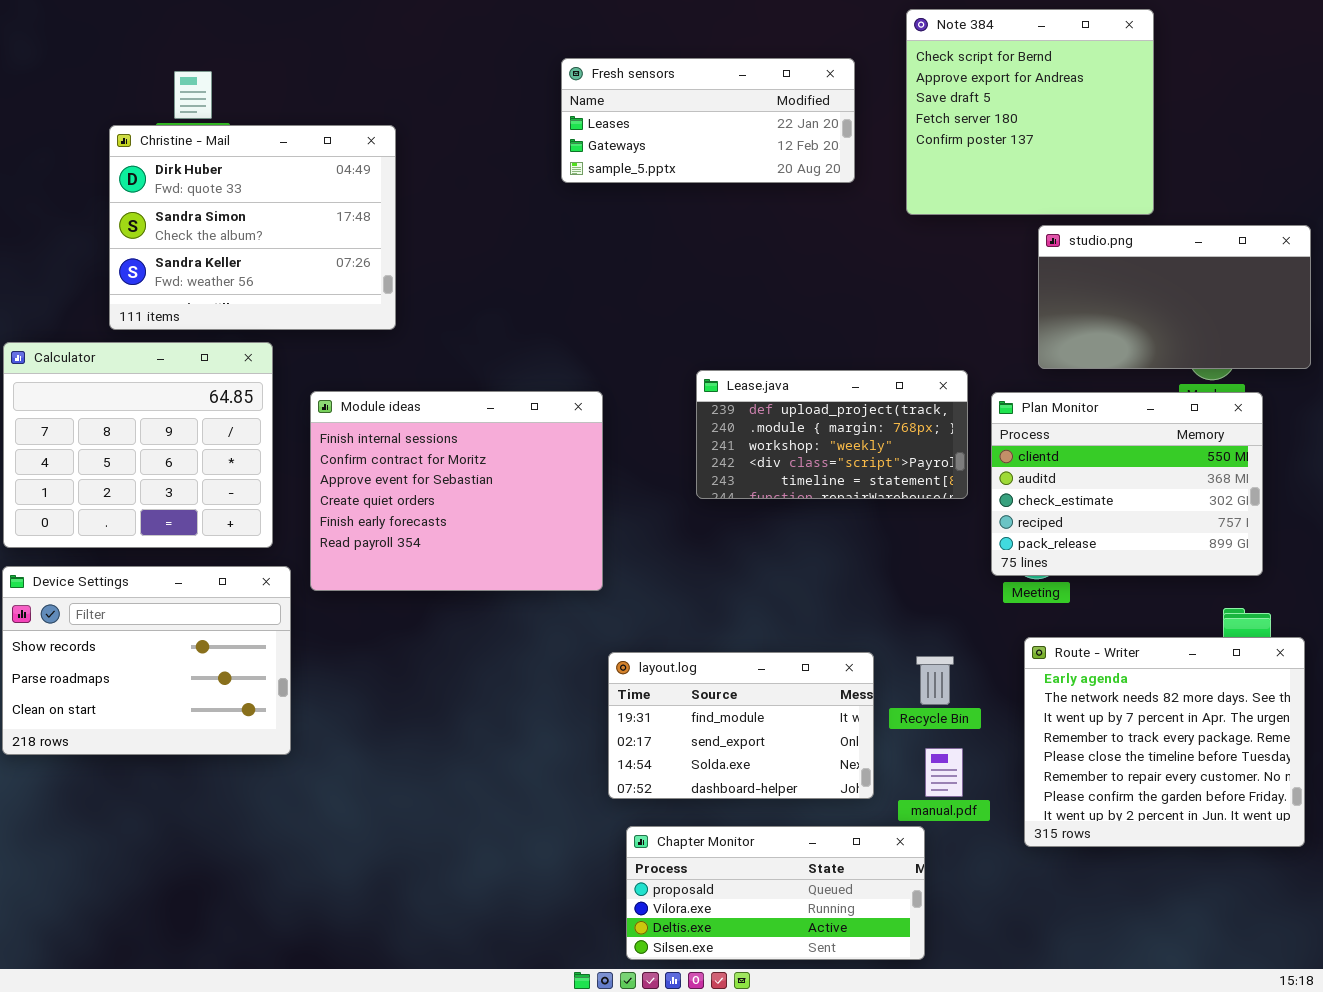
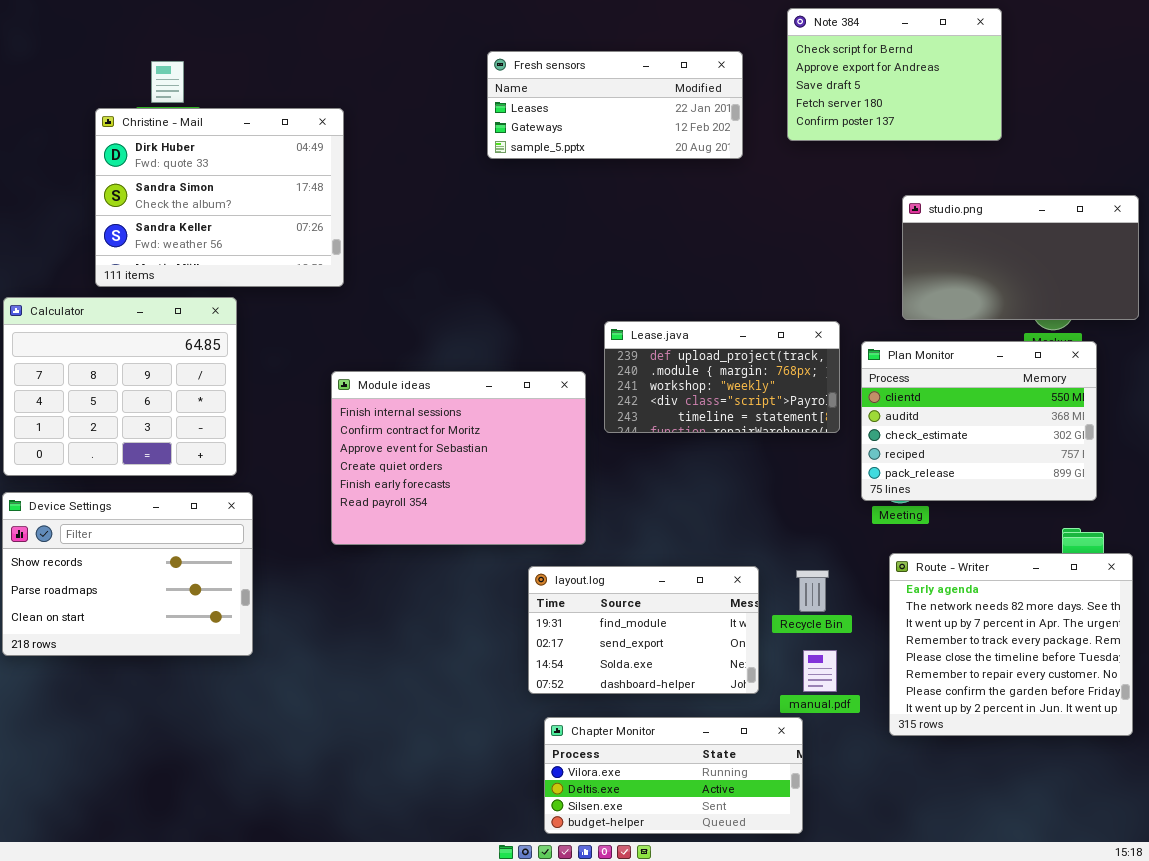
Note 384: [906,9,1154,215] -> [787,8,1002,141], resized
Module ideas: [310,391,603,591] -> [331,371,586,545], moved
Chapter Monitor: [626,826,925,960] -> [544,717,803,834], scrolled down 1 row

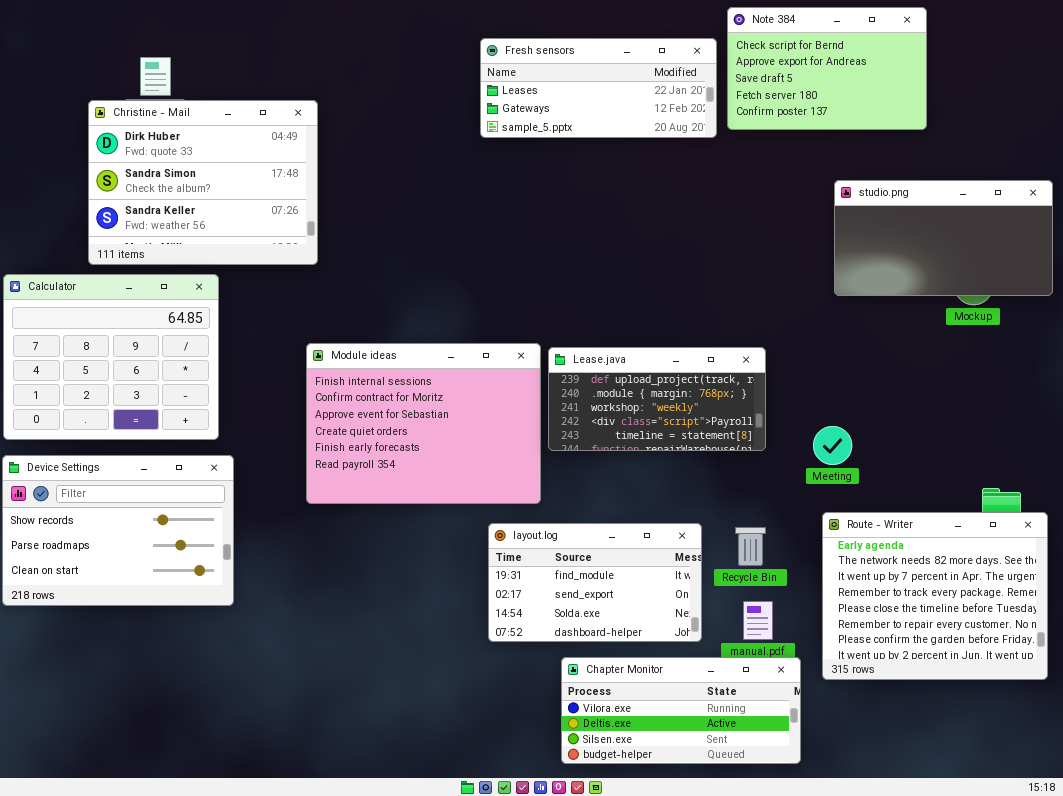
Fresh sensors: [487,51,743,159] -> [480,38,717,138], moved
Lease.java: [604,321,840,433] -> [548,347,766,451], moved
Plan Monitor: [861,341,1097,501] -> none, closed
Chapter Monitor: [544,717,803,834] -> [561,657,801,764], moved

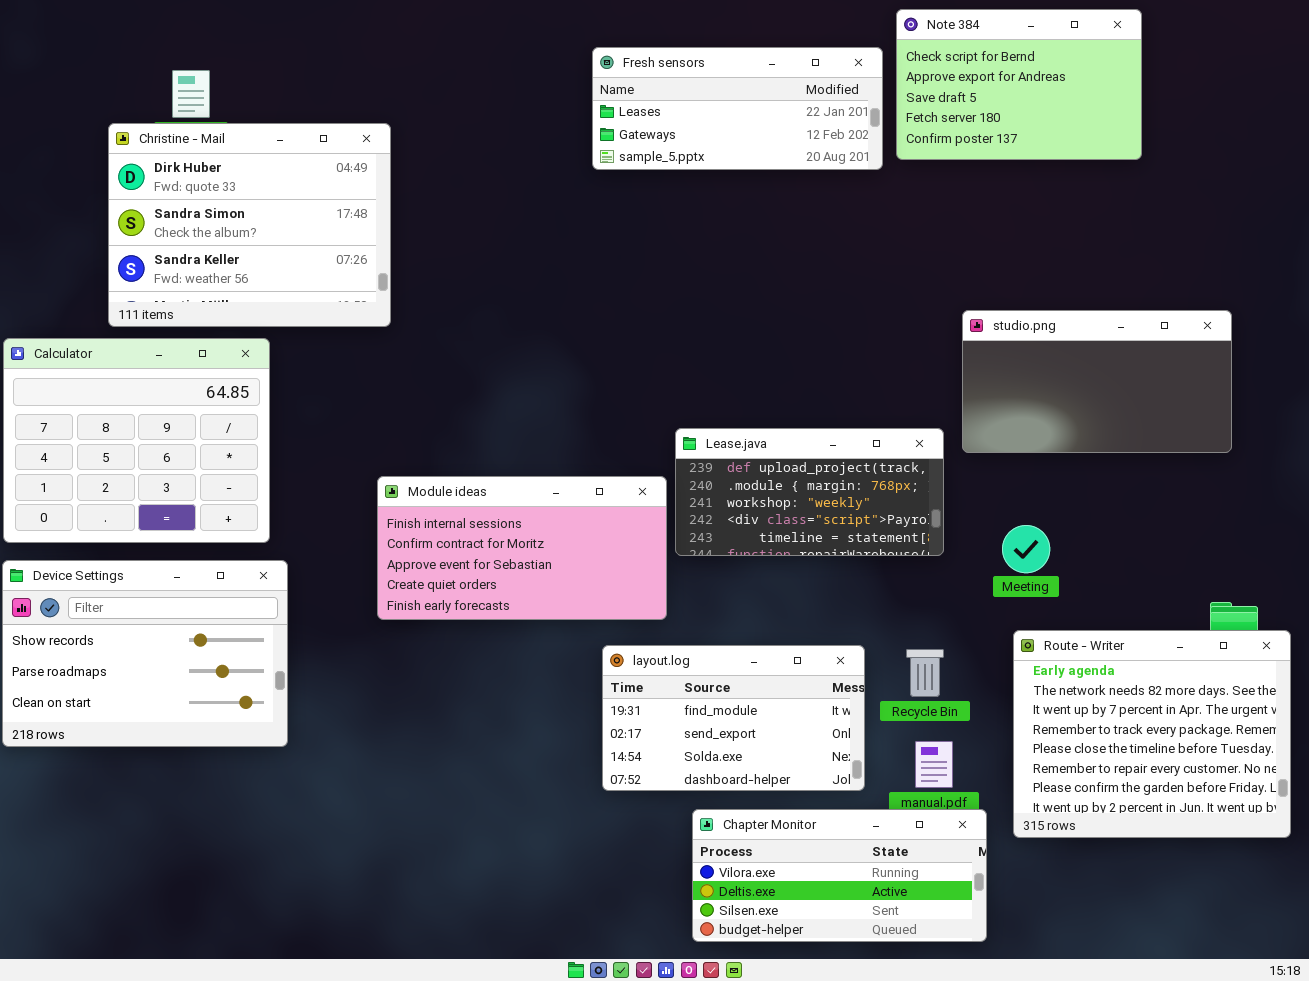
studio.png: [834,180,1053,296] -> [962,310,1232,453], moved
Module ideas: [306,343,541,504] -> [377,476,667,620], resized

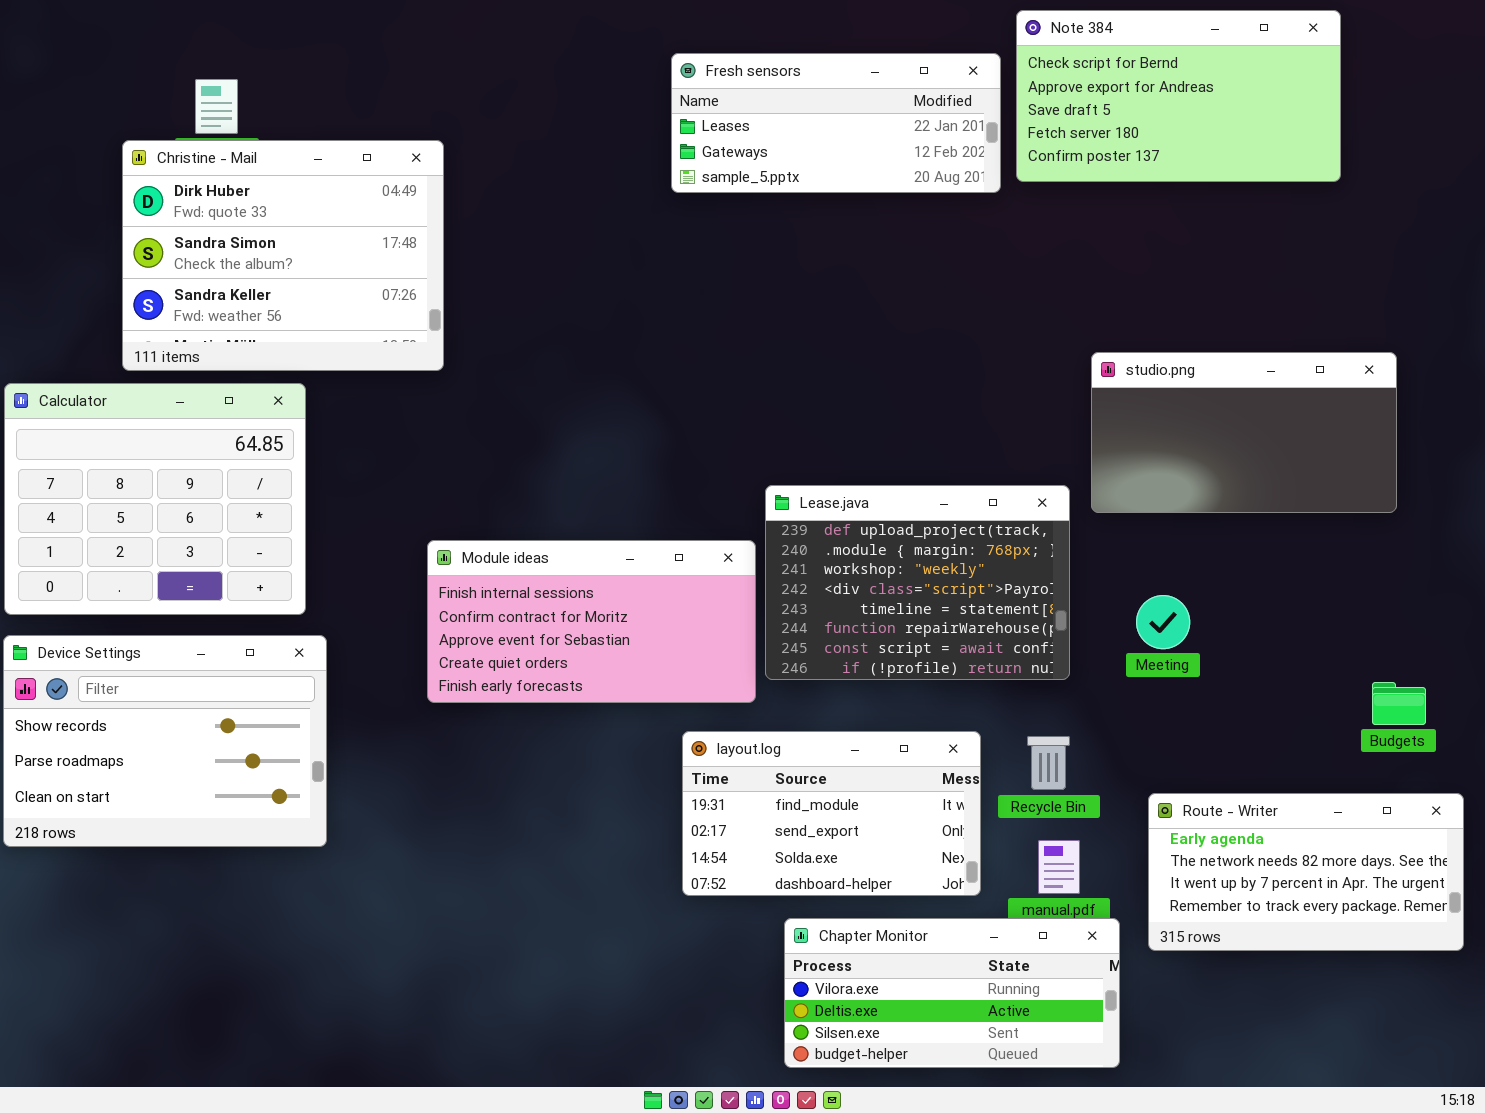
Note 384: [896,9,1142,160] -> [1016,10,1341,182], resized
Lease.java: [675,428,944,556] -> [765,485,1070,680], resized
Route - Writer: [1013,630,1291,838] -> [1148,793,1464,951], resized

